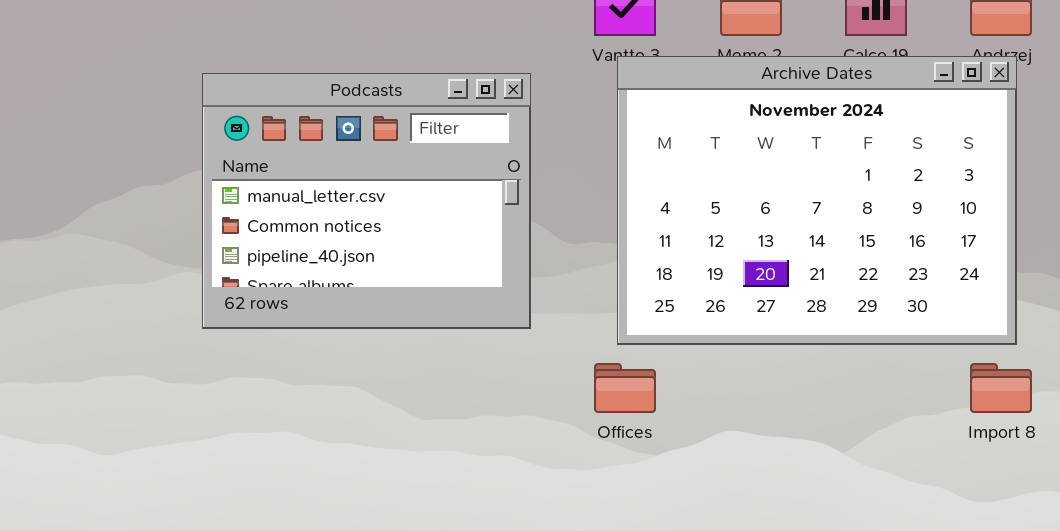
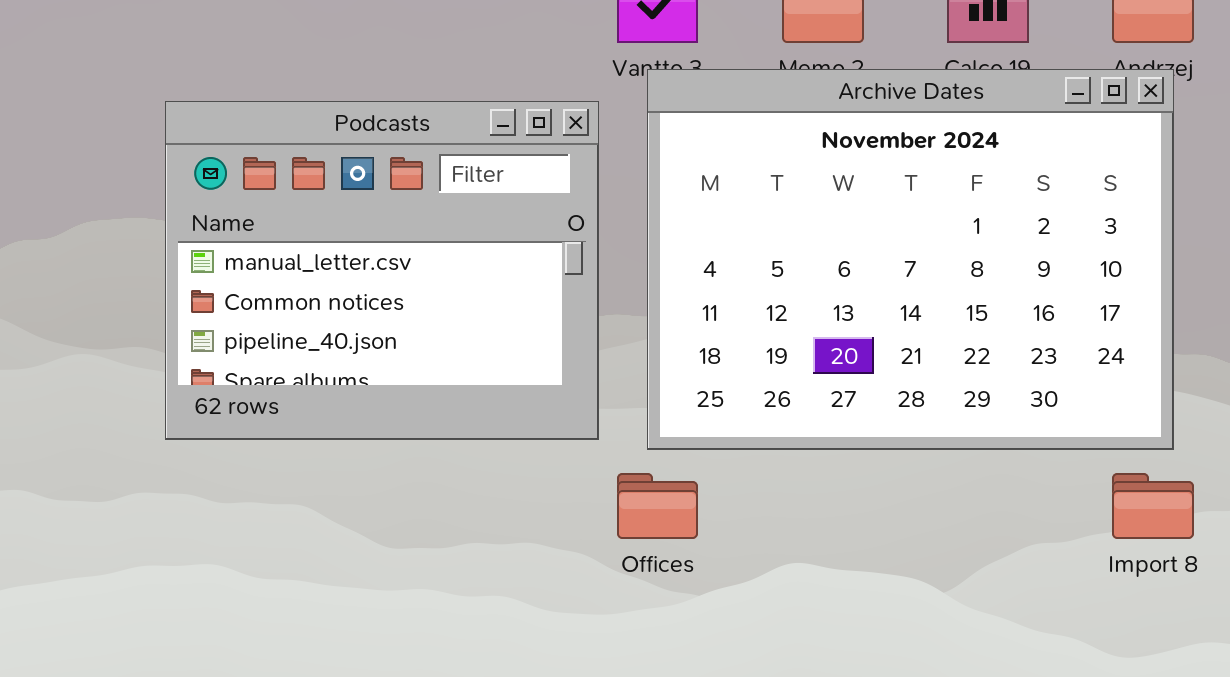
Podcasts: [202,73,531,329] -> [165,101,599,440], moved

